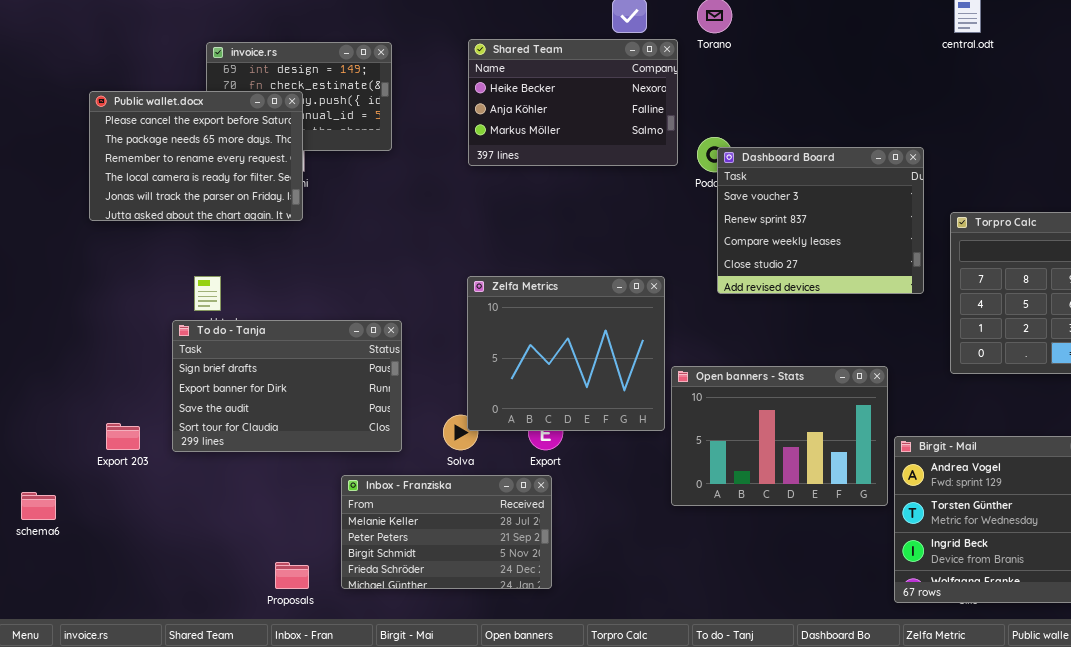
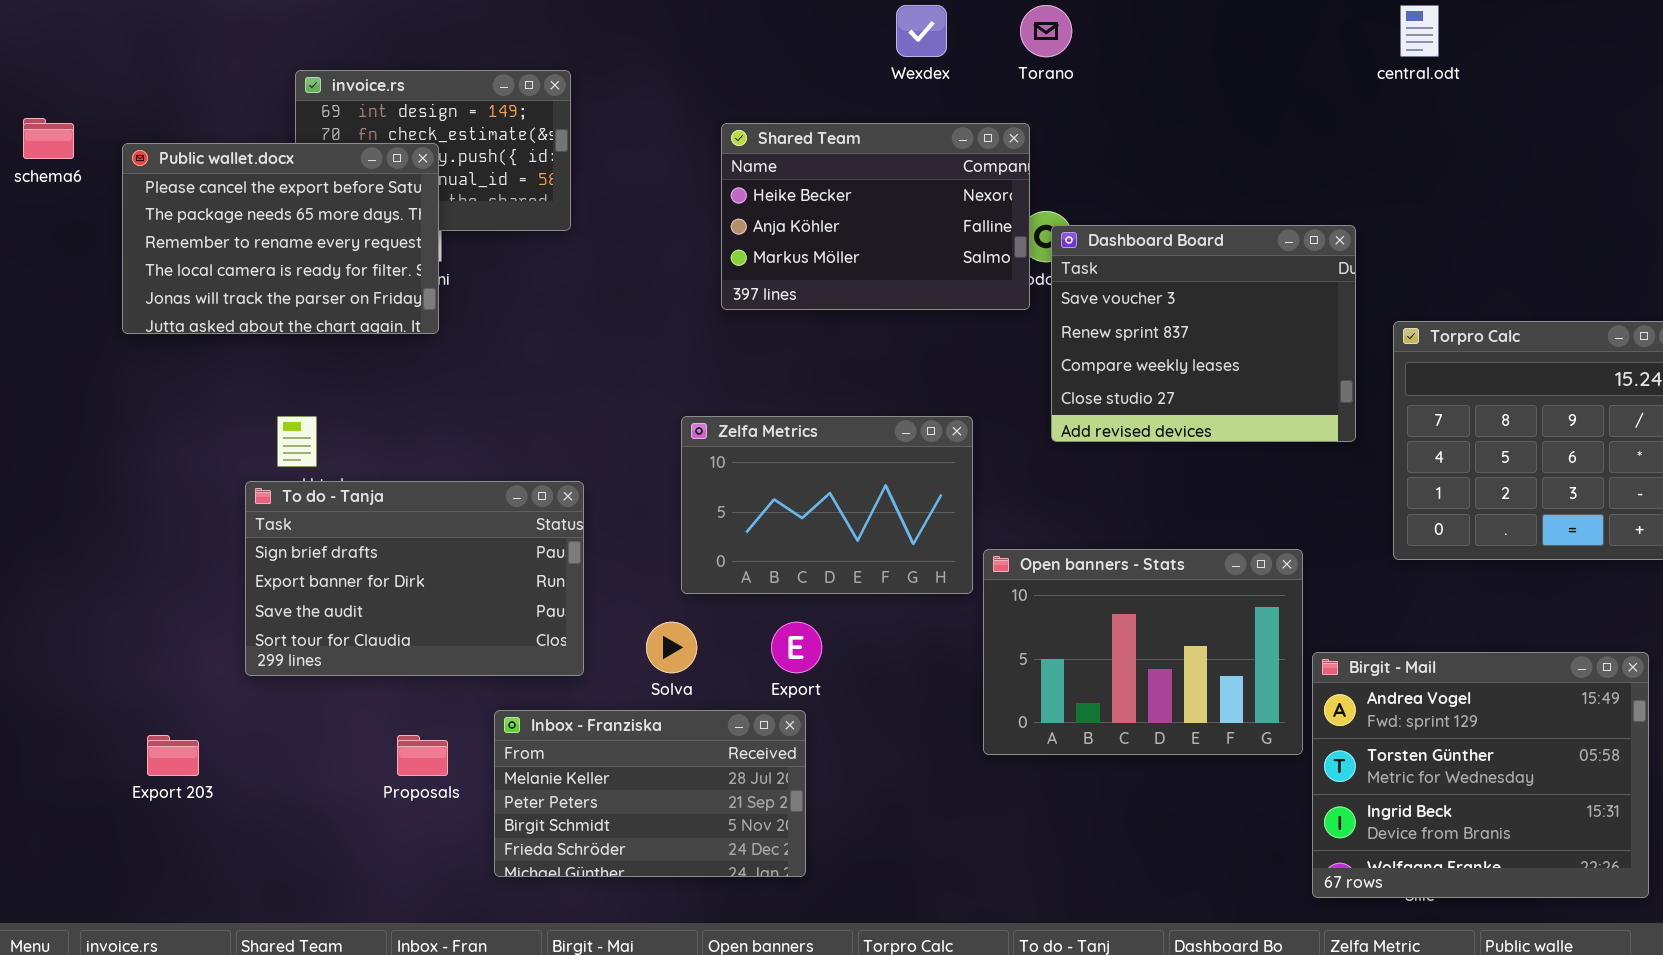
Shared Team: [468,39,678,166] -> [721,123,1030,310], moved
Zelfa Metrics: [467,276,665,431] -> [681,416,973,594], resized
Export 203: [106,423,140,450] -> [147,735,199,776], moved
schema6: [21,492,56,520] -> [23,118,74,159], moved
Proposals: [275,562,309,589] -> [397,735,448,776], moved

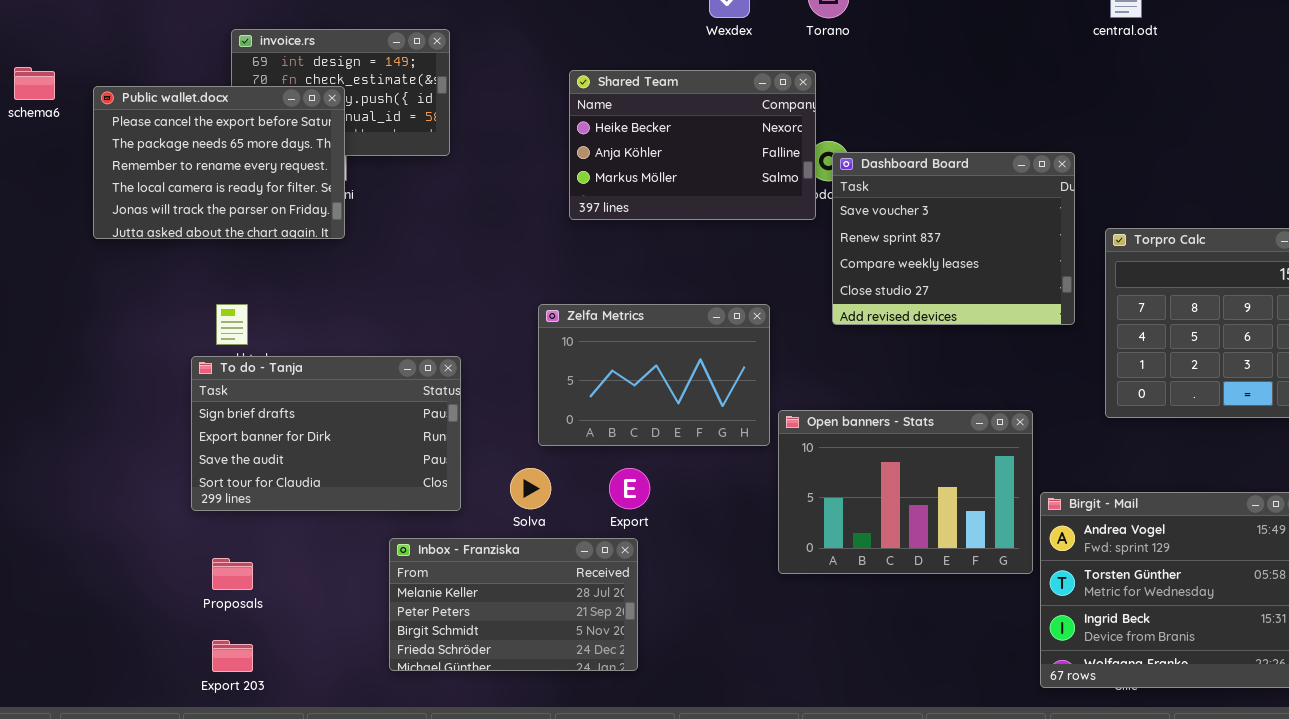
Export 203: [147,735,199,776] -> [212,640,253,672], moved
Proposals: [397,735,448,776] -> [212,558,253,590], moved

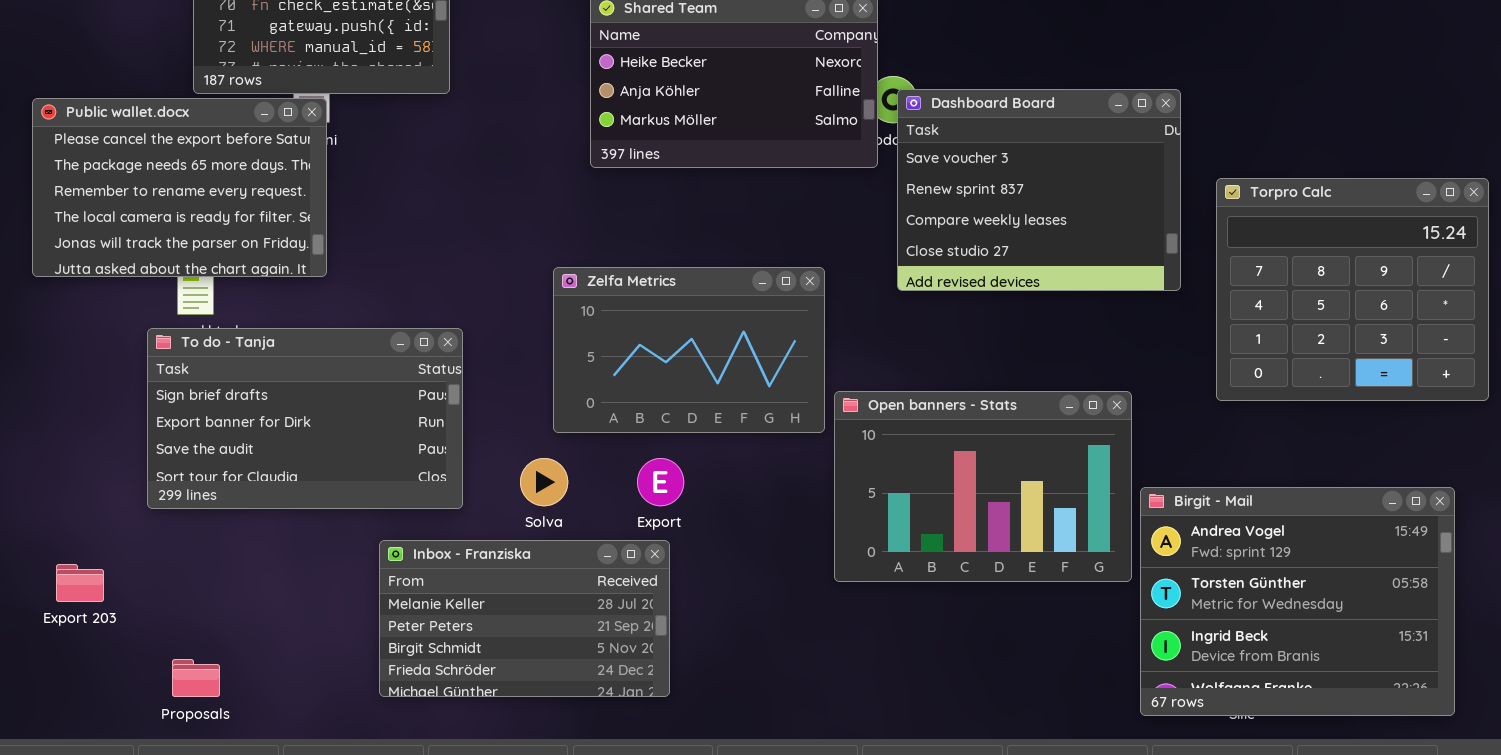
Public wallet.docx: [93,86,345,239] -> [32,98,327,277], moved
Proposals: [212,558,253,590] -> [172,659,220,697], moved
Export 203: [212,640,253,672] -> [56,564,104,602], moved

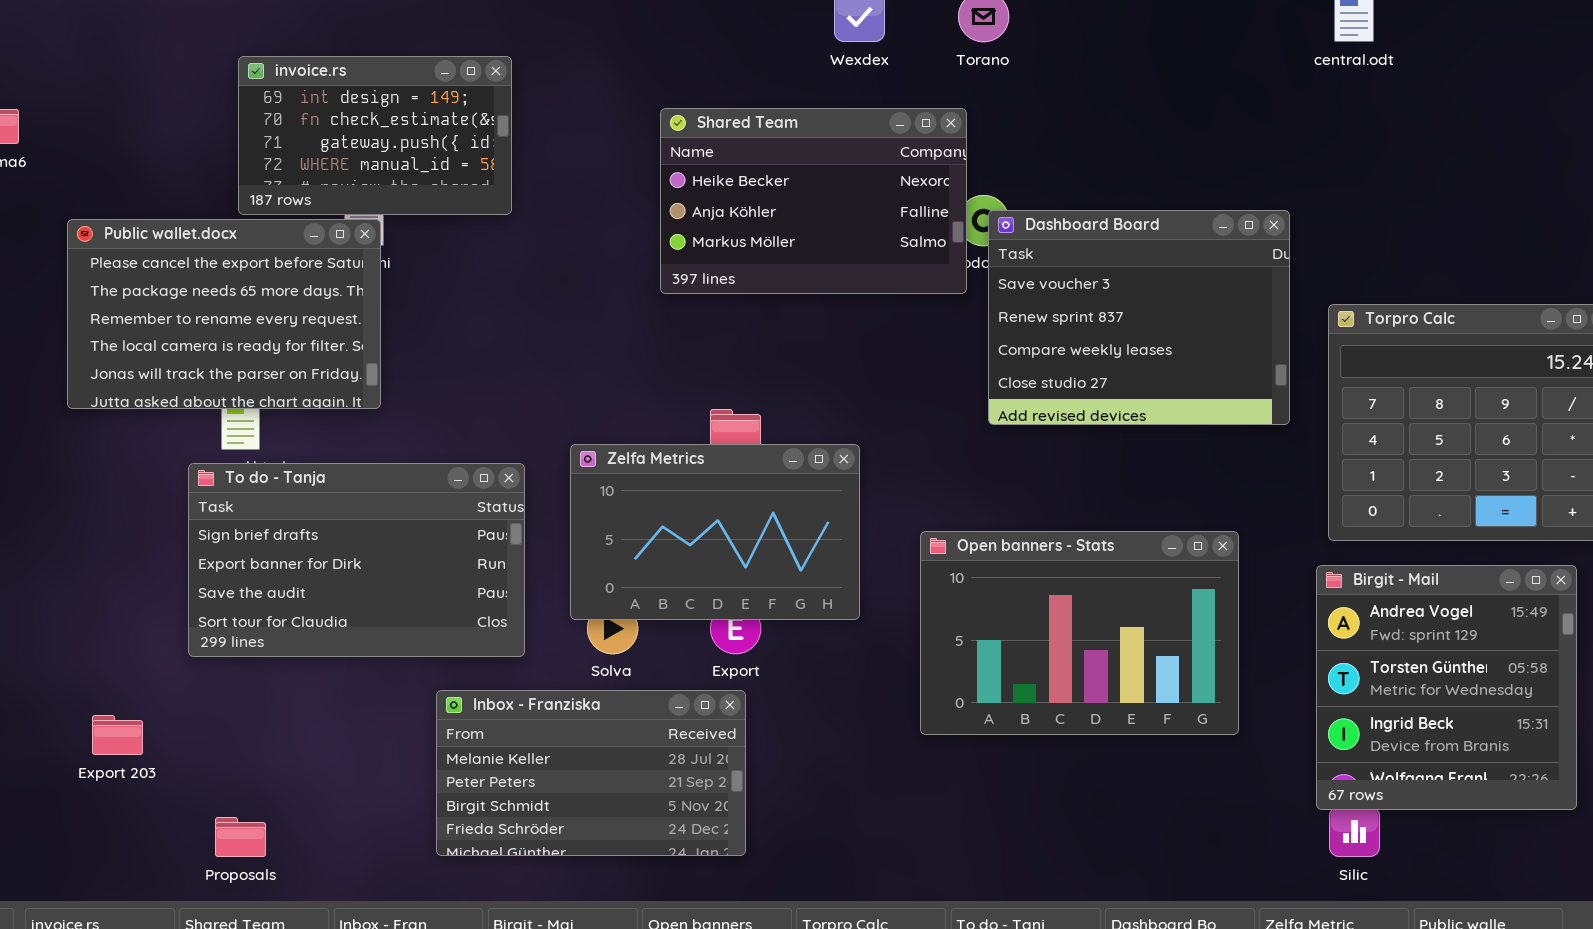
Zelfa Metrics: [553,267,825,433] -> [570,444,860,620], moved
Birgit - Mail: [1140,487,1455,716] -> [1316,565,1577,810], moved, resized

